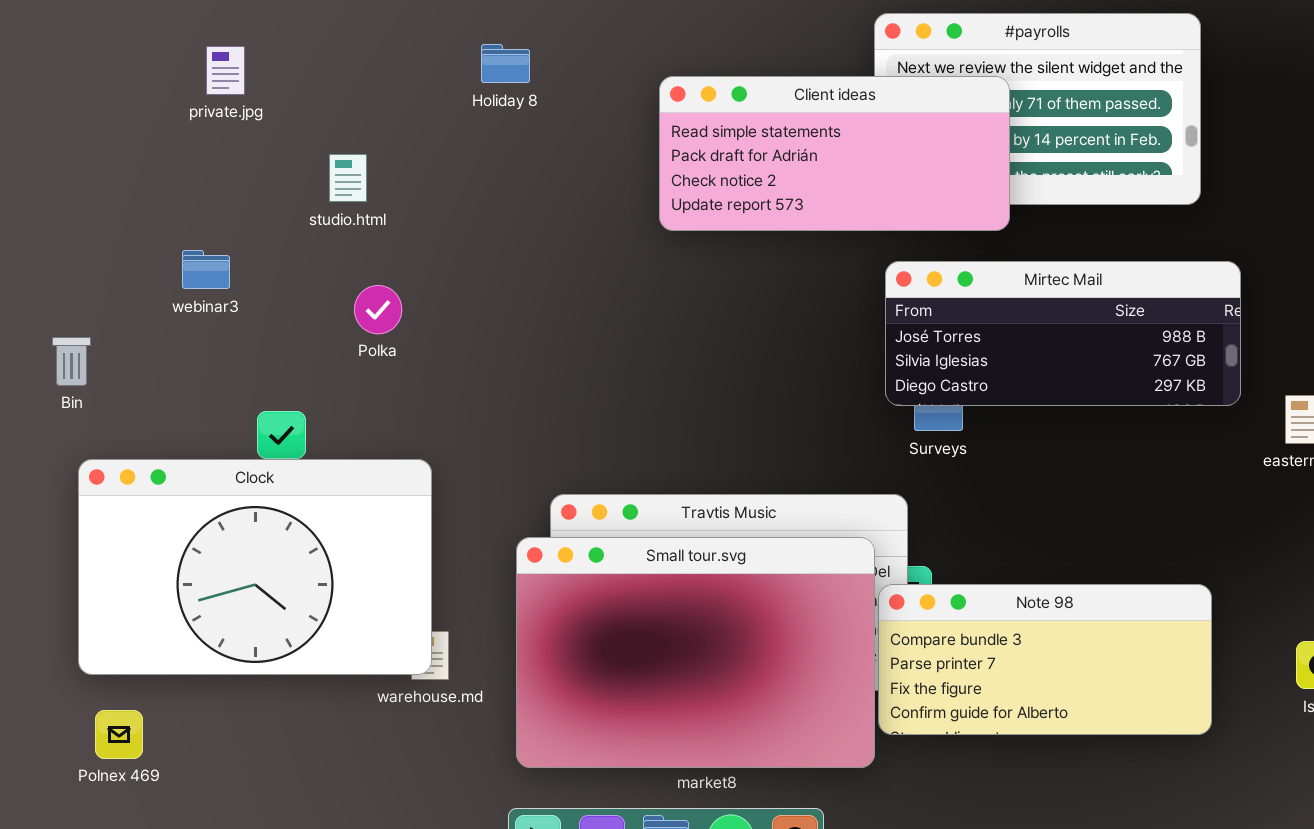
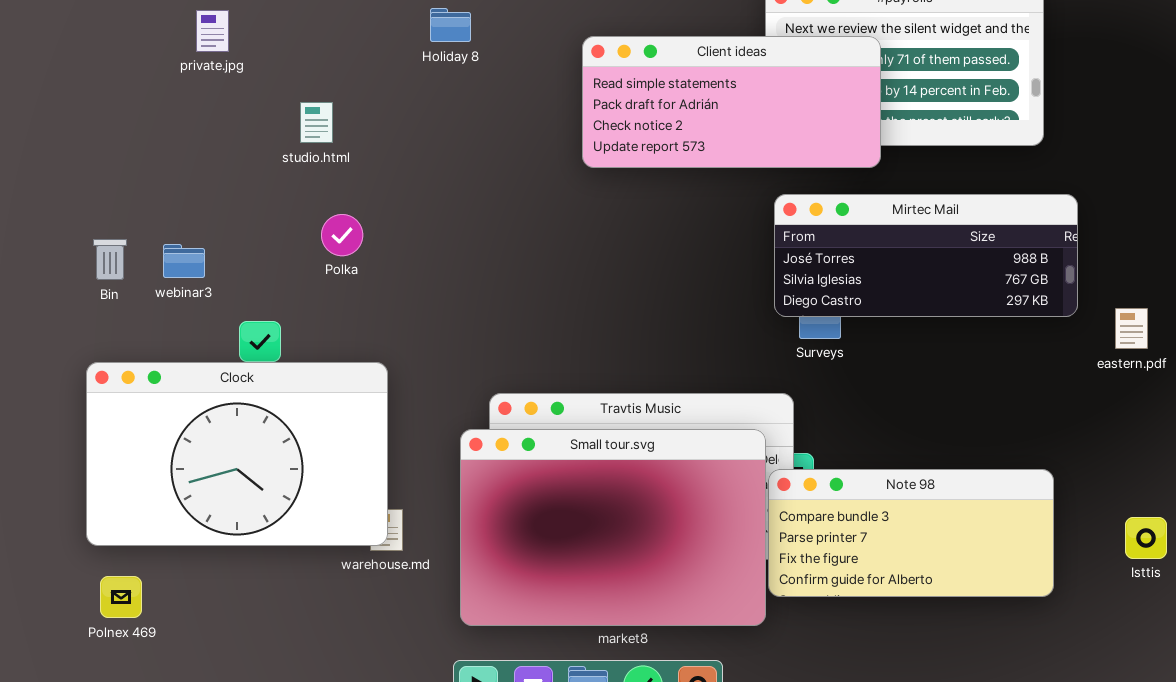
webinar3: [182,250,230,289] -> [163,244,205,278], moved
Bin: [52,337,91,386] -> [93,239,127,280], moved

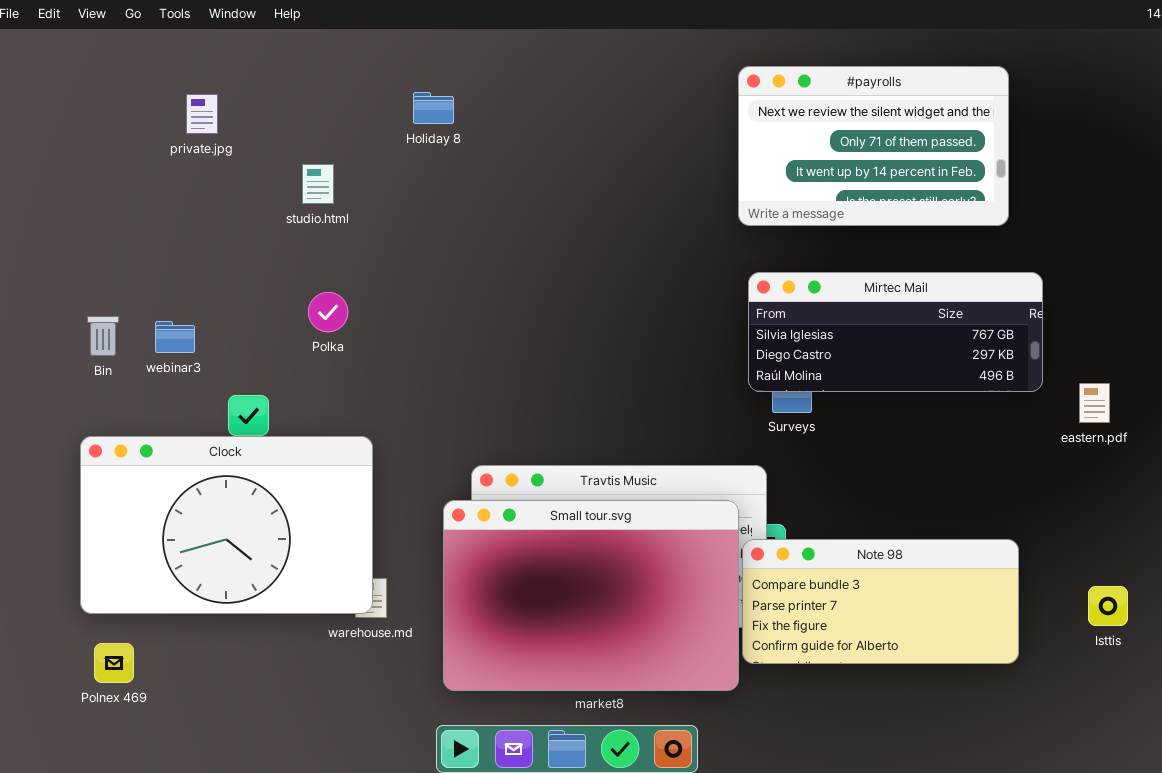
Client ideas: [582,36,881,168] -> none, closed
studio.html: [300,102,333,143] -> [302,164,334,204], moved
Mirtec Mail: [774,194,1078,317] -> [748,272,1043,392], scrolled down 1 row

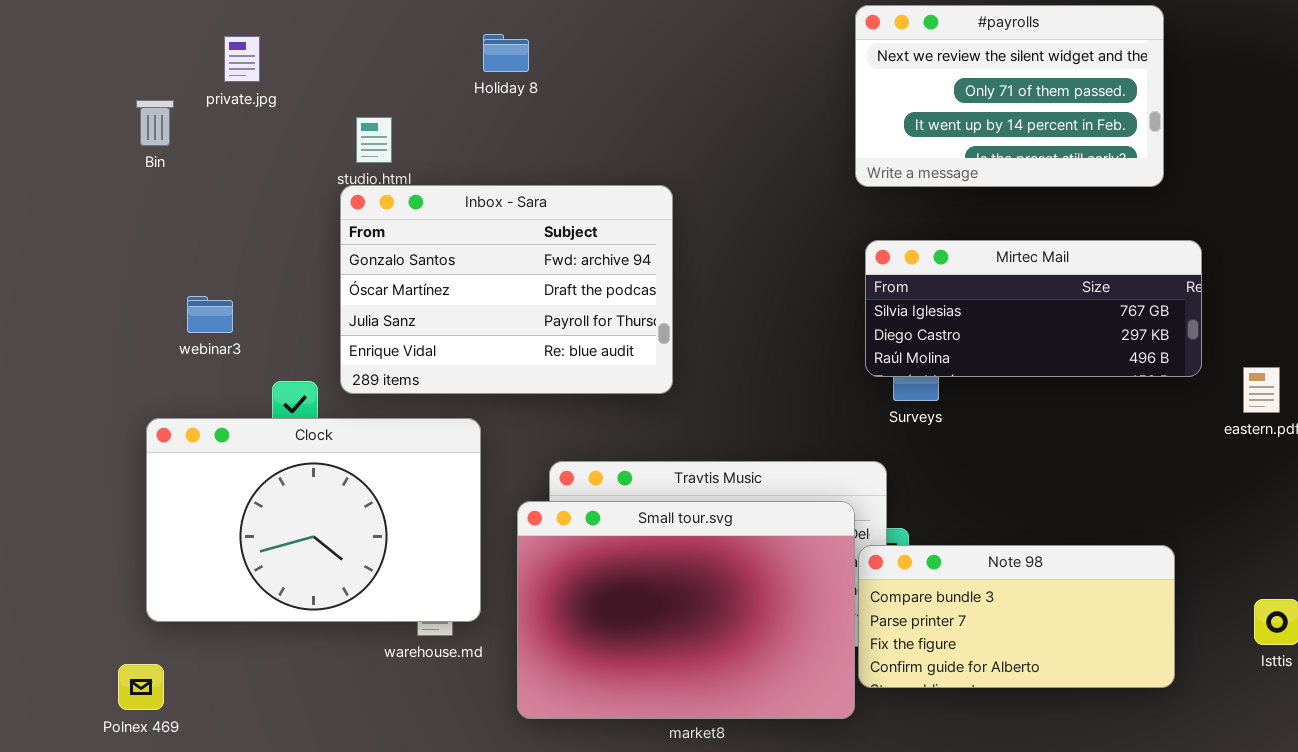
Inbox - Sara: none -> [340,185,673,394], opened
Bin: [87,316,119,356] -> [136,100,174,146], moved
Clock: [80,436,373,614] -> [146,418,481,622], moved

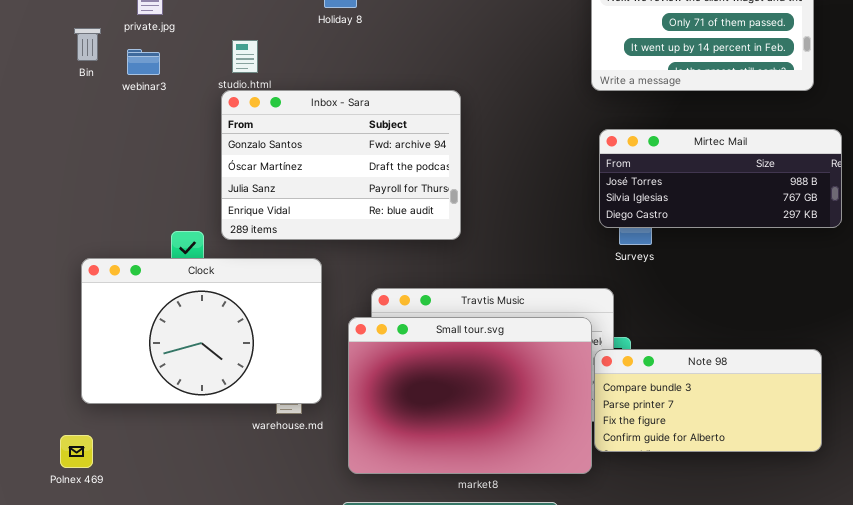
Mirtec Mail: [865,240,1202,377] -> [599,129,842,228], scrolled up 1 row
webinar3: [187,296,233,333] -> [127,49,160,75], moved

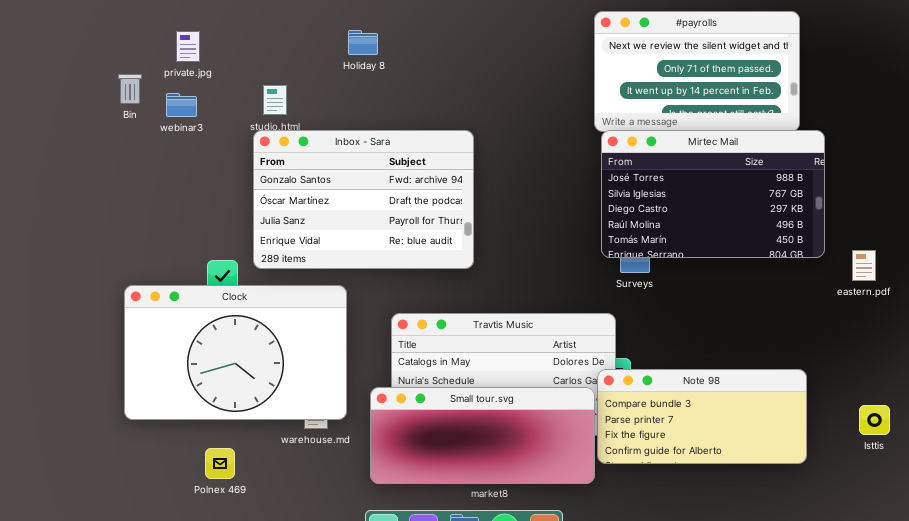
Mirtec Mail: [599,129,842,228] -> [601,130,825,258], resized
Small tour.svg: [348,317,592,474] -> [370,387,595,484], resized
Polnex 469: [60,435,93,468] -> [205,448,235,479], moved

